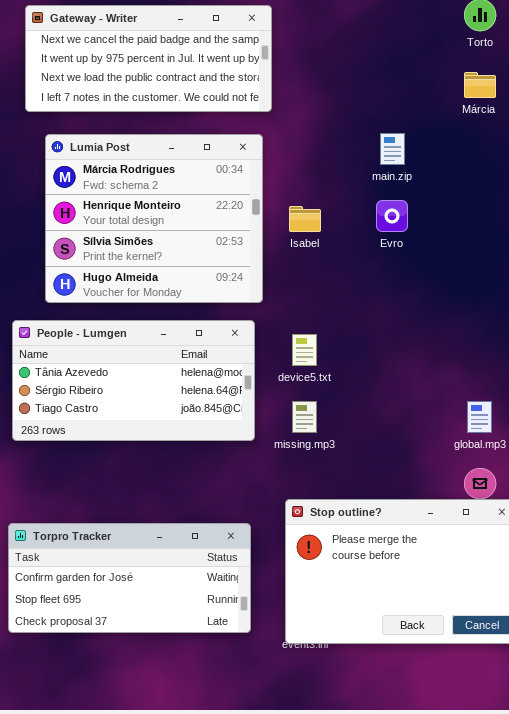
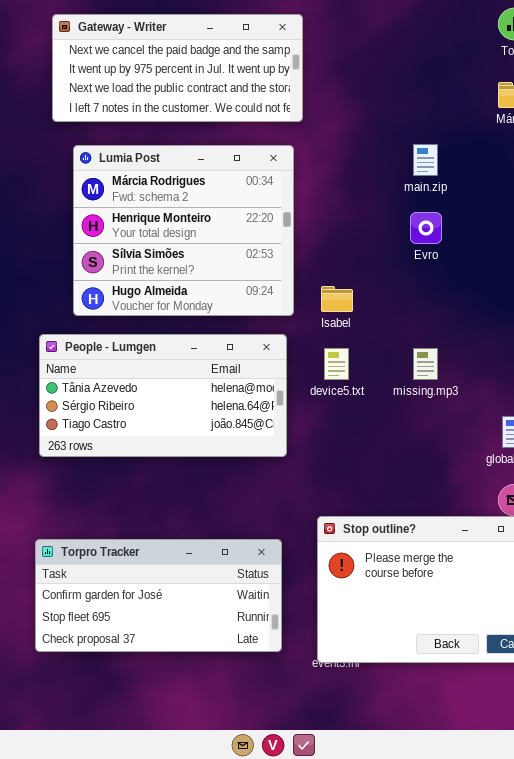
Isabel: [289,206,321,232] -> [321,286,353,312], moved
missing.mp3: [292,401,317,433] -> [413,348,438,380], moved

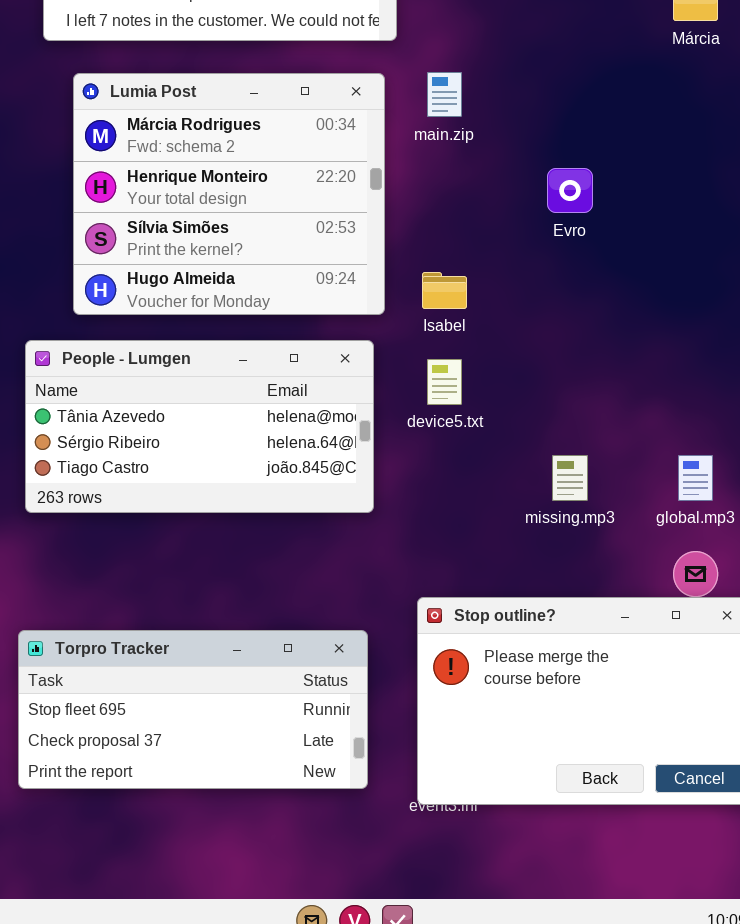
main.zip: [413,144,438,176] -> [427,72,462,117], moved
missing.mp3: [413,348,438,380] -> [552,455,588,501], moved
Torpro Tracker: [35,539,282,652] -> [18,630,368,789], scrolled down 1 row

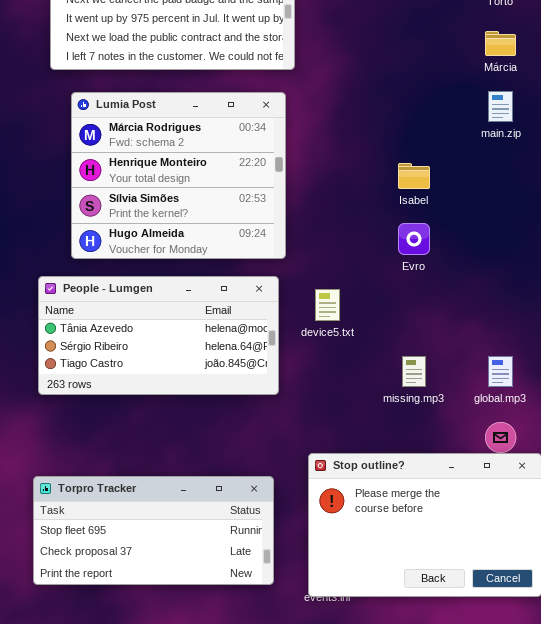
main.zip: [427,72,462,117] -> [488,91,513,122], moved
Evro: [547,168,593,213] -> [398,223,430,255], moved
Isabel: [422,272,467,309] -> [398,163,430,189], moved

